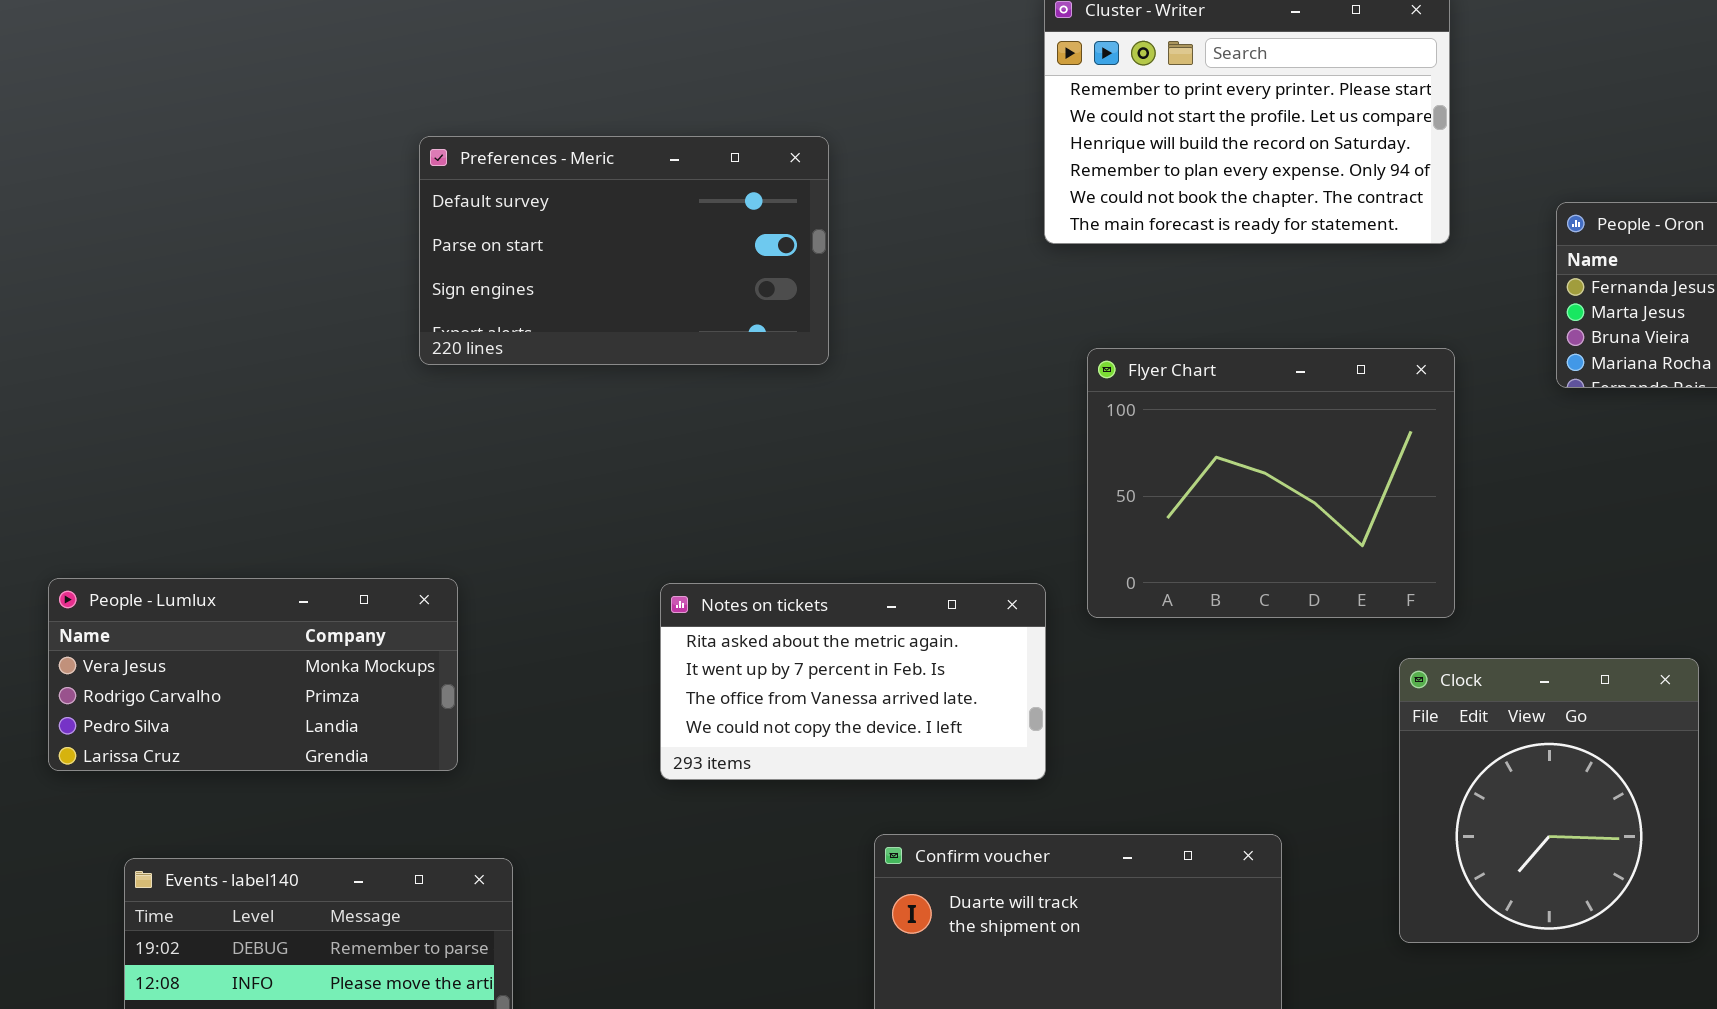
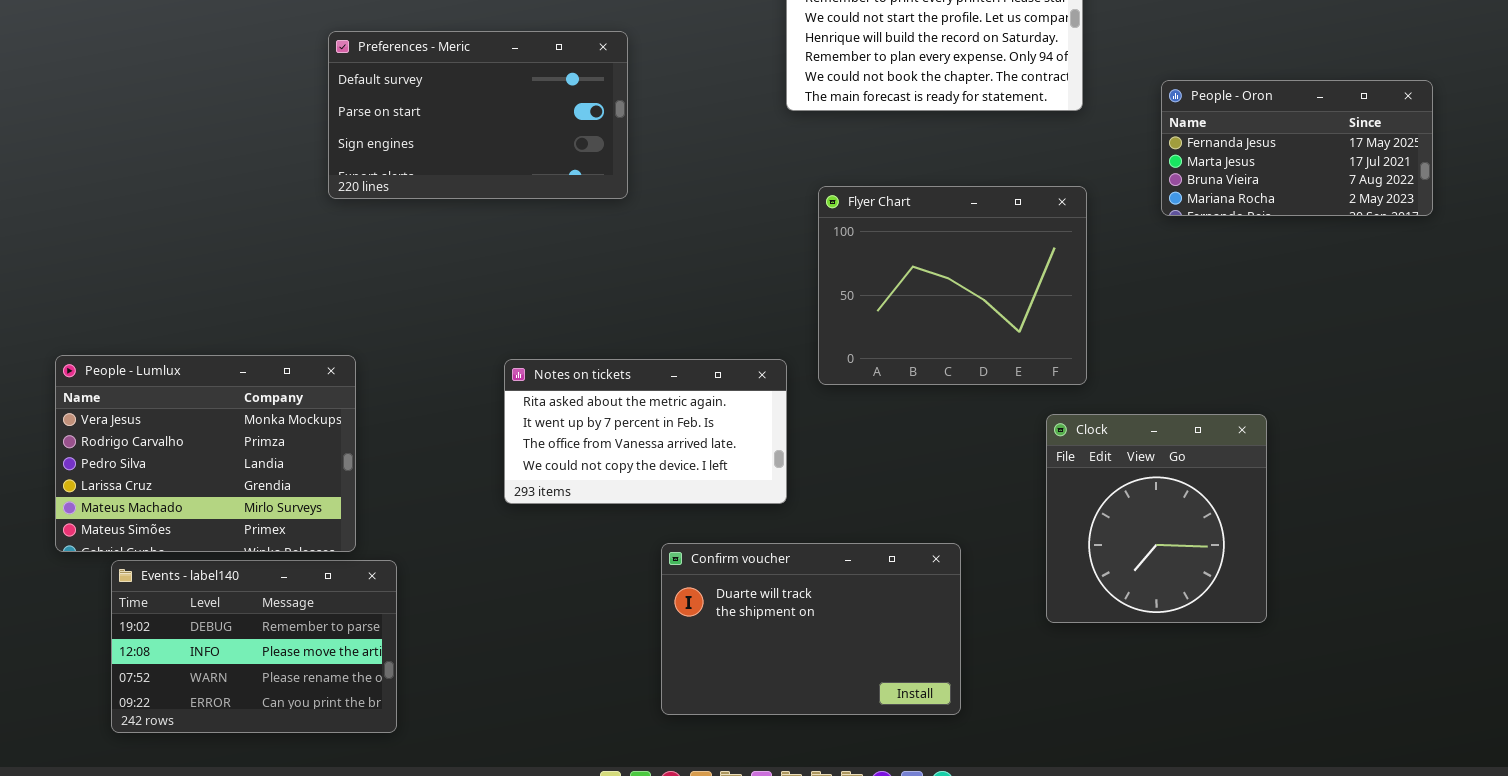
People - Lumlux: [48,578,458,771] -> [55,355,356,552], resized

